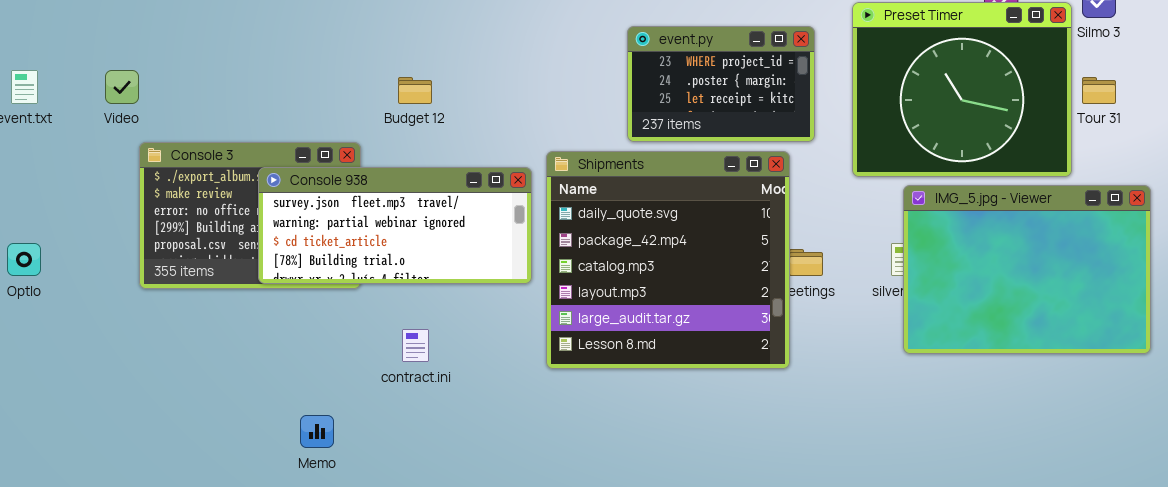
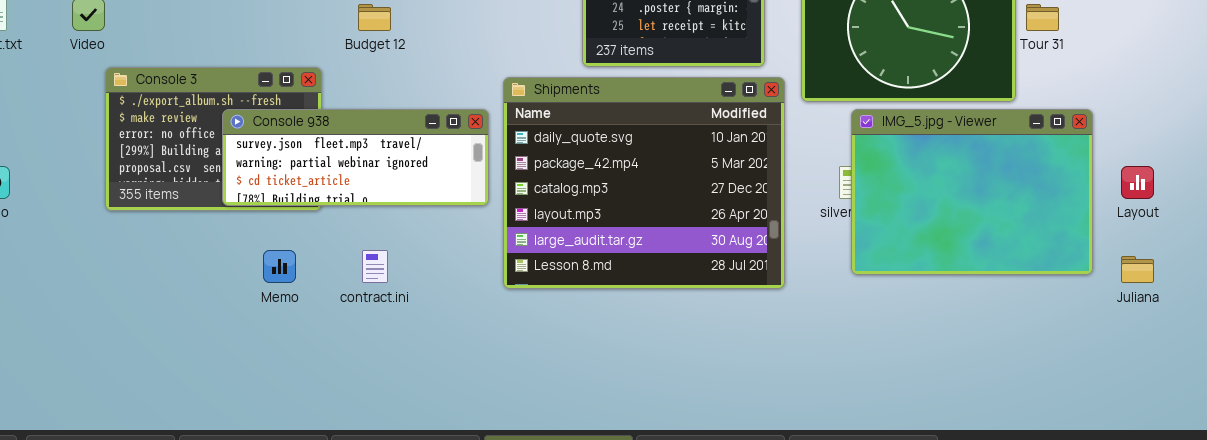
Shipments: [546,151,790,369] -> [503,77,785,289], resized
Console 938: [258,167,532,284] -> [222,109,489,206], resized
Memo: [300,415,334,448] -> [263,250,296,283], moved

